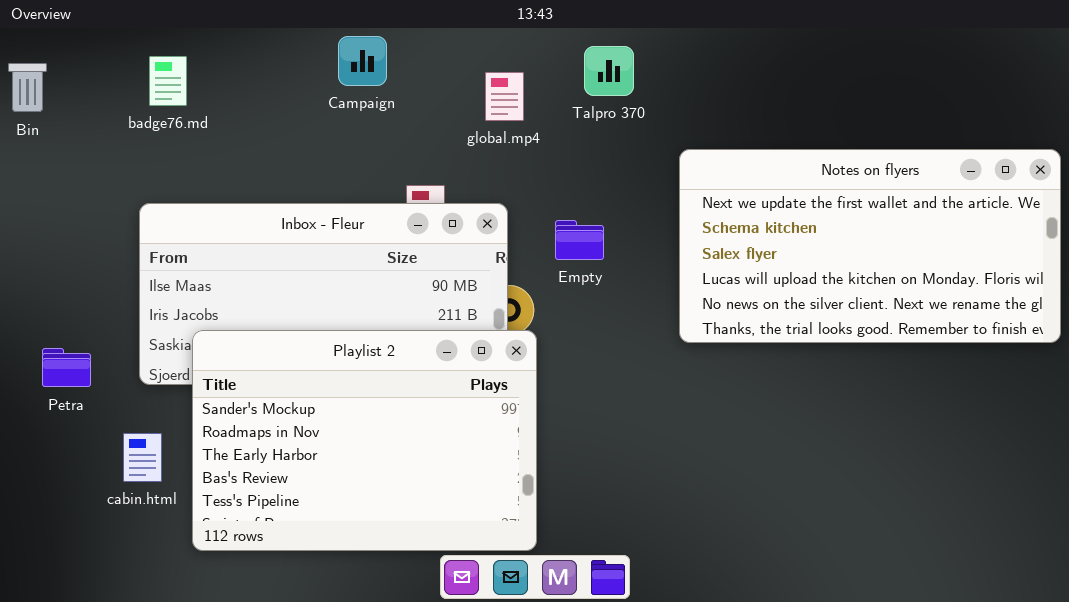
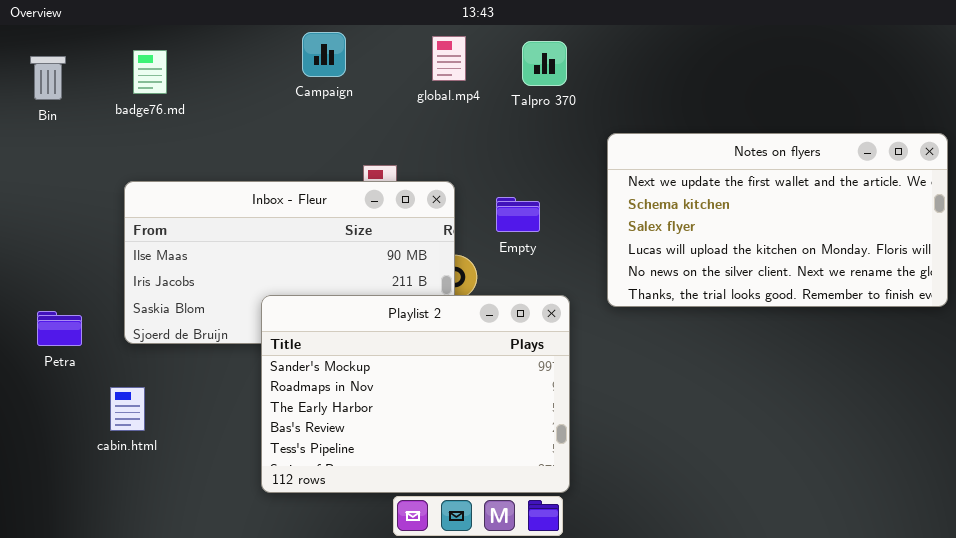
Bin: [8,63,47,112] -> [30,56,66,100], moved
global.mp4: [485,72,524,121] -> [432,36,466,81], moved
Playlist 2: [192,330,537,551] -> [261,295,570,493], moved

